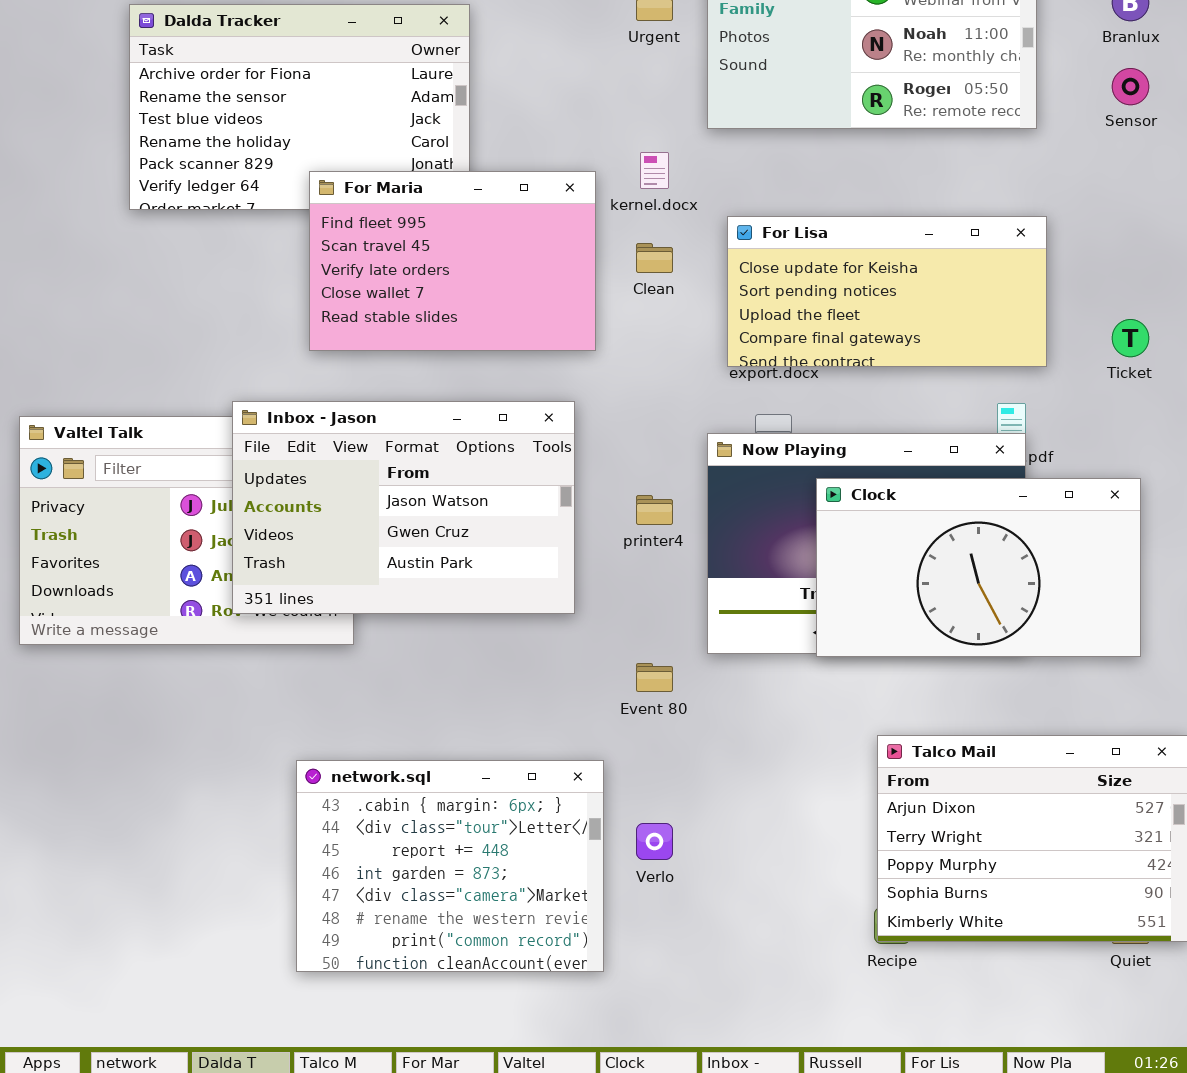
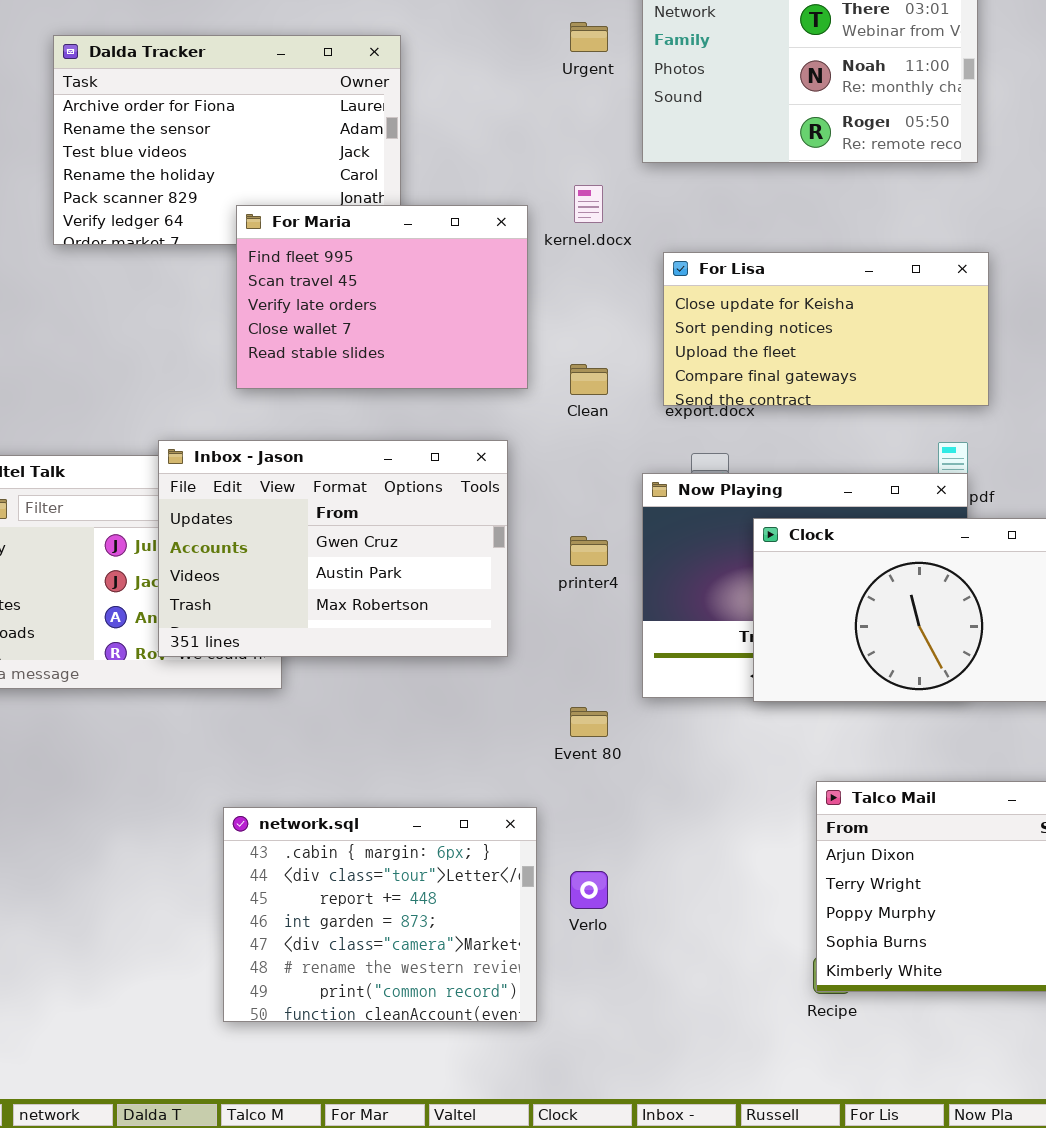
Clean: [636,243,673,273] -> [570,364,608,395], moved
Inbox - Jason: [232,401,575,614] -> [158,440,508,657], scrolled down 1 row

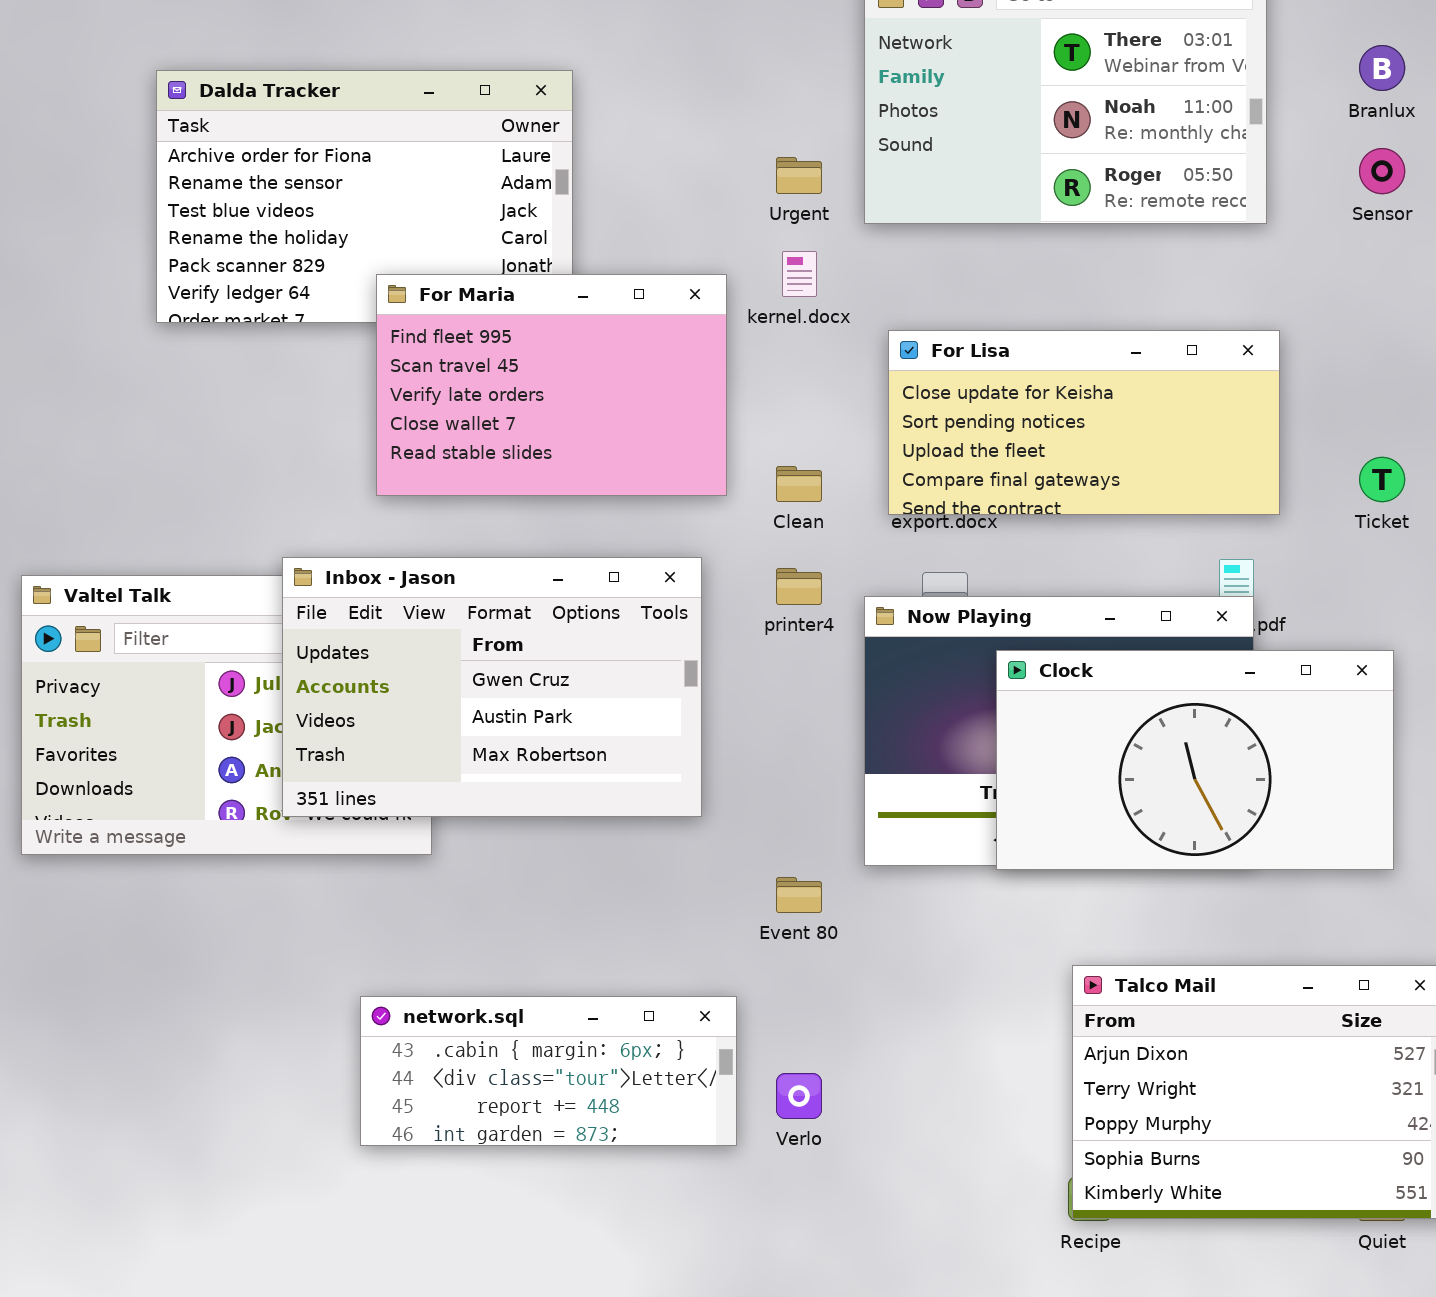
Urgent: [570,22,608,52] -> [776,157,822,194], moved
printer4: [570,536,608,566] -> [776,568,822,605], moved
network.sql: [223,807,537,1022] -> [360,996,737,1146], resized

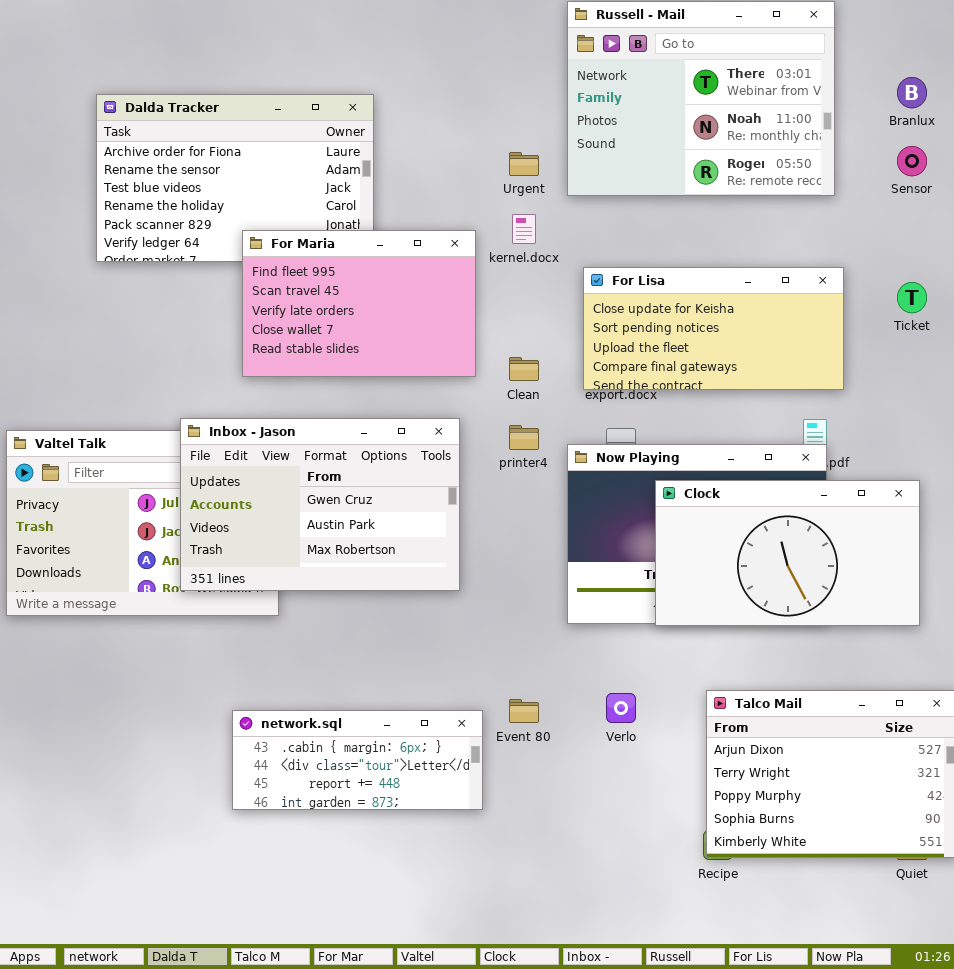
Ticket: [1359,457,1405,502] -> [897,282,927,313], moved
Event 80: [776,877,822,913] -> [509,699,539,723], moved
Verlo: [776,1073,822,1119] -> [606,693,636,723], moved

